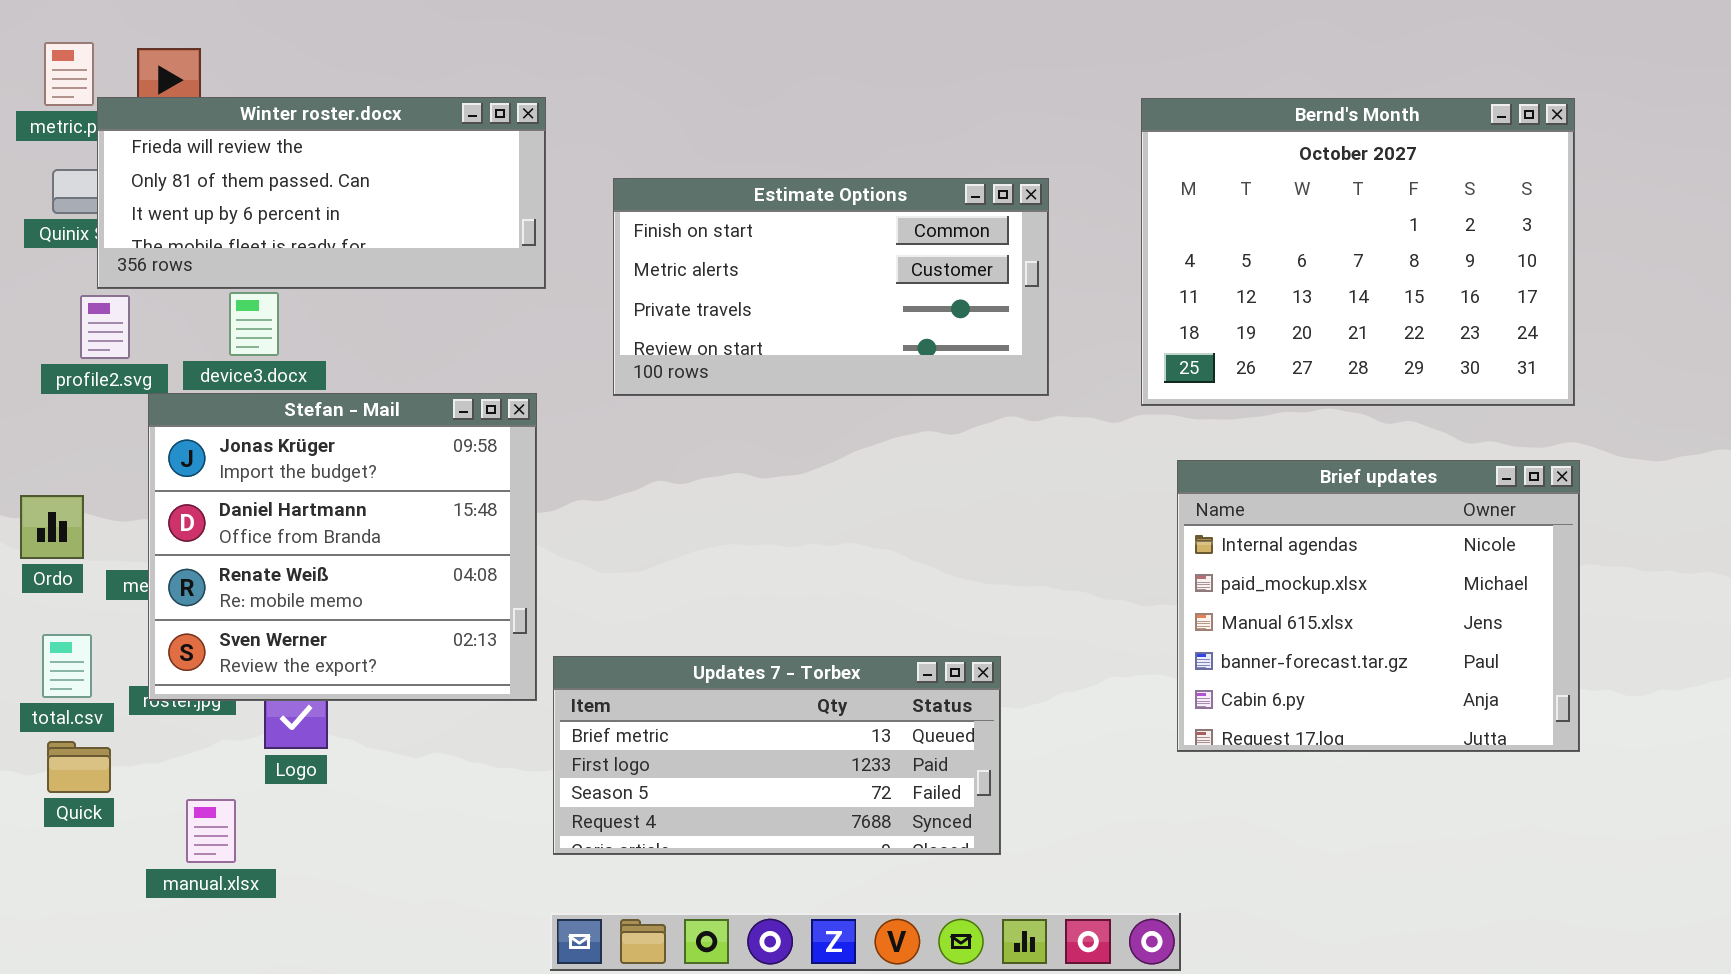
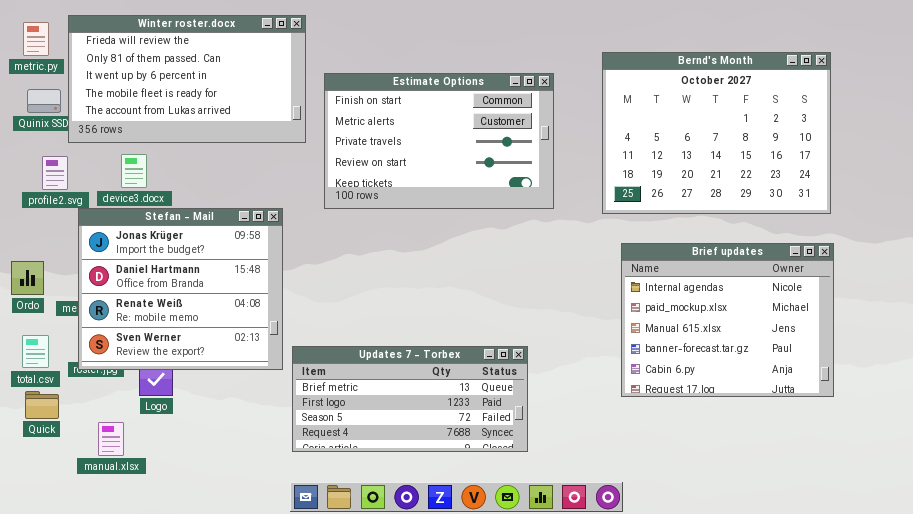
Winter roster.docx: [97,97,546,289] -> [68,15,306,143], moved, resized
Estimate Options: [613,178,1049,396] -> [324,73,554,209], resized

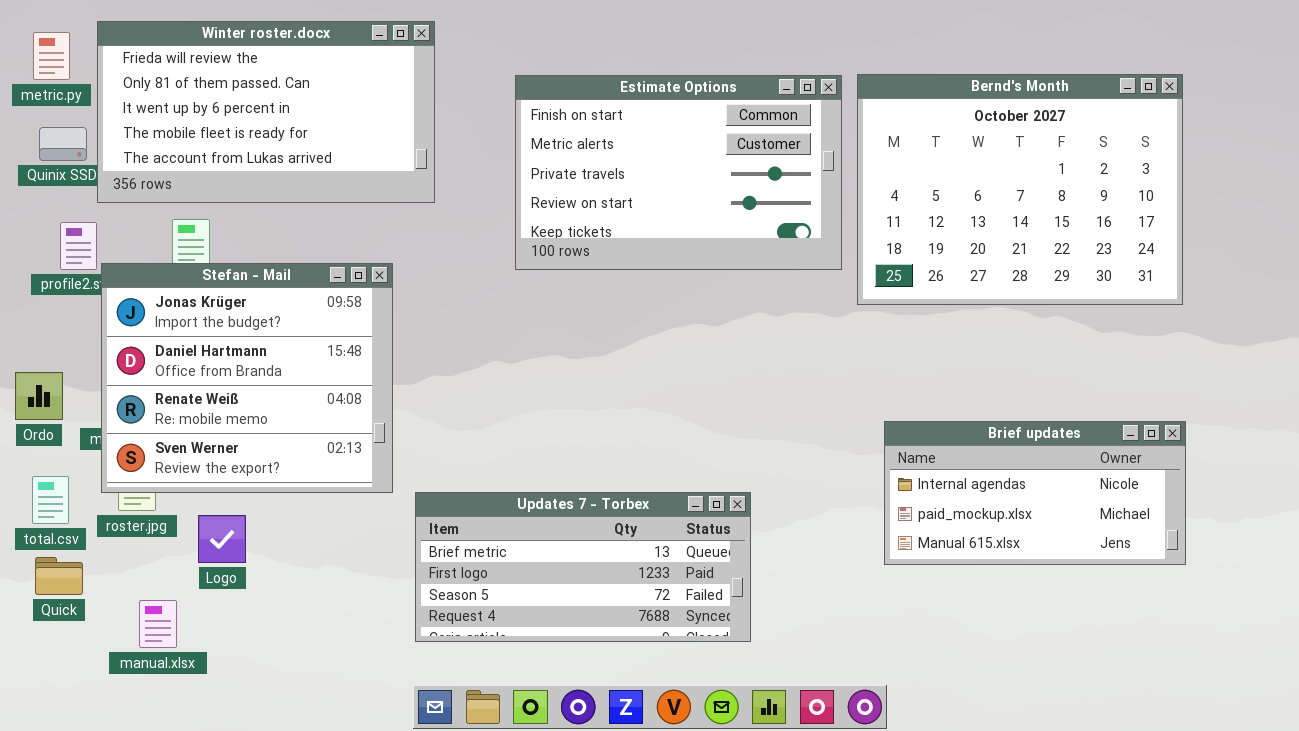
Estimate Options: [324,73,554,209] -> [515,75,842,270], moved
Stefan - Mail: [78,208,283,370] -> [101,263,393,493], moved
Brief updates: [621,243,834,397] -> [884,421,1186,565], resized

